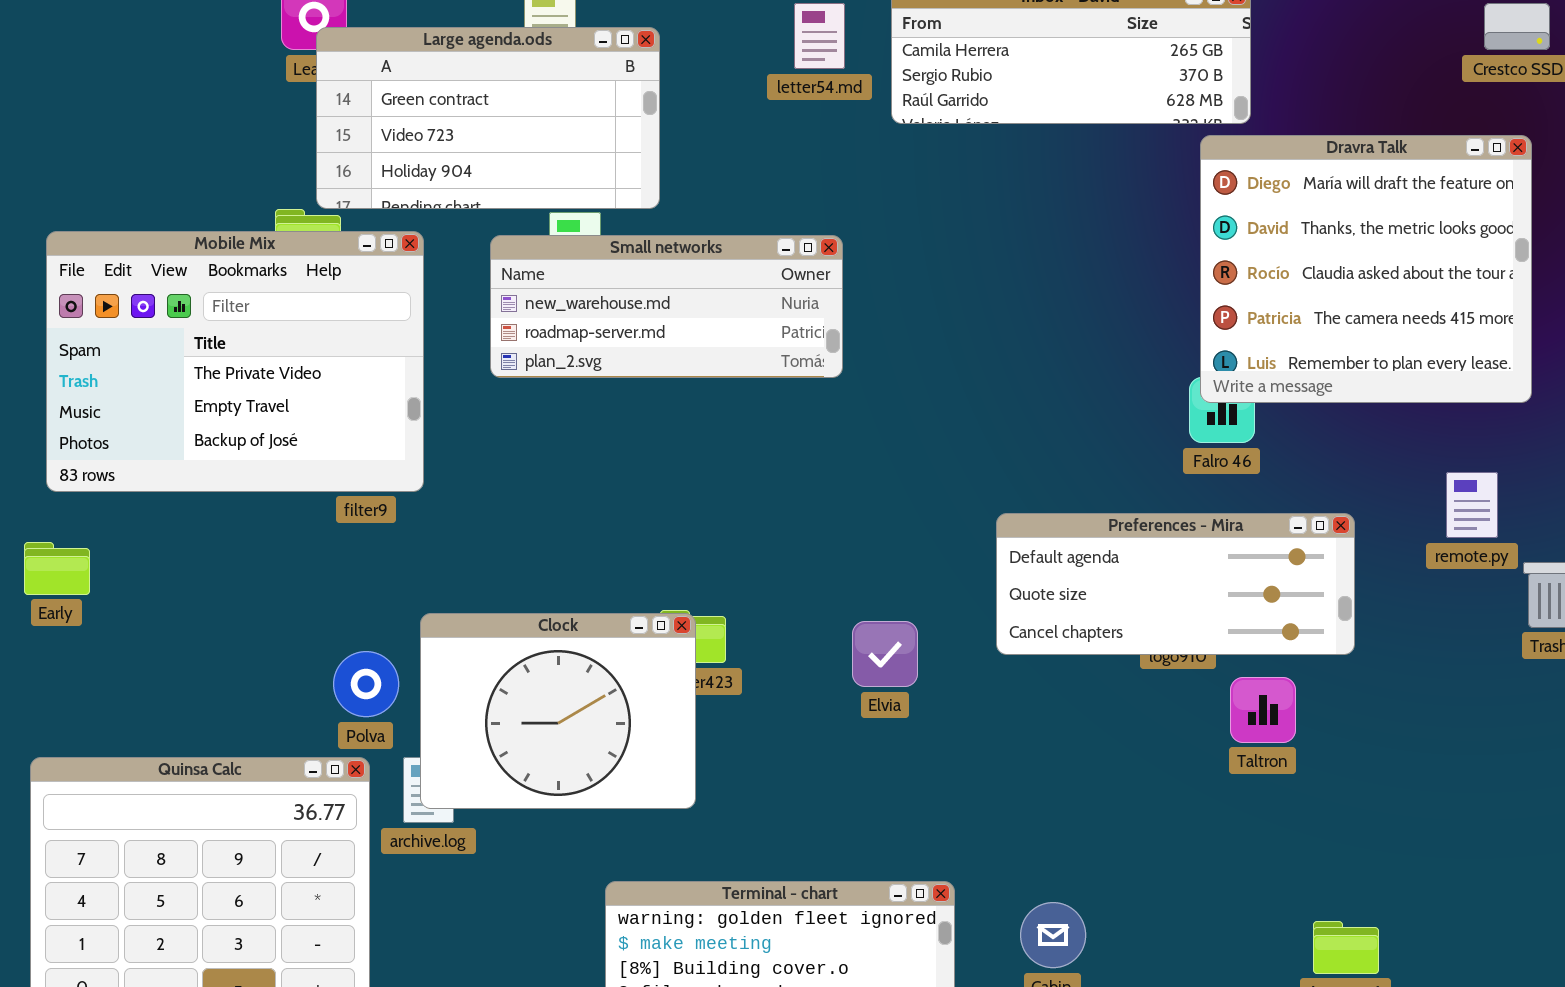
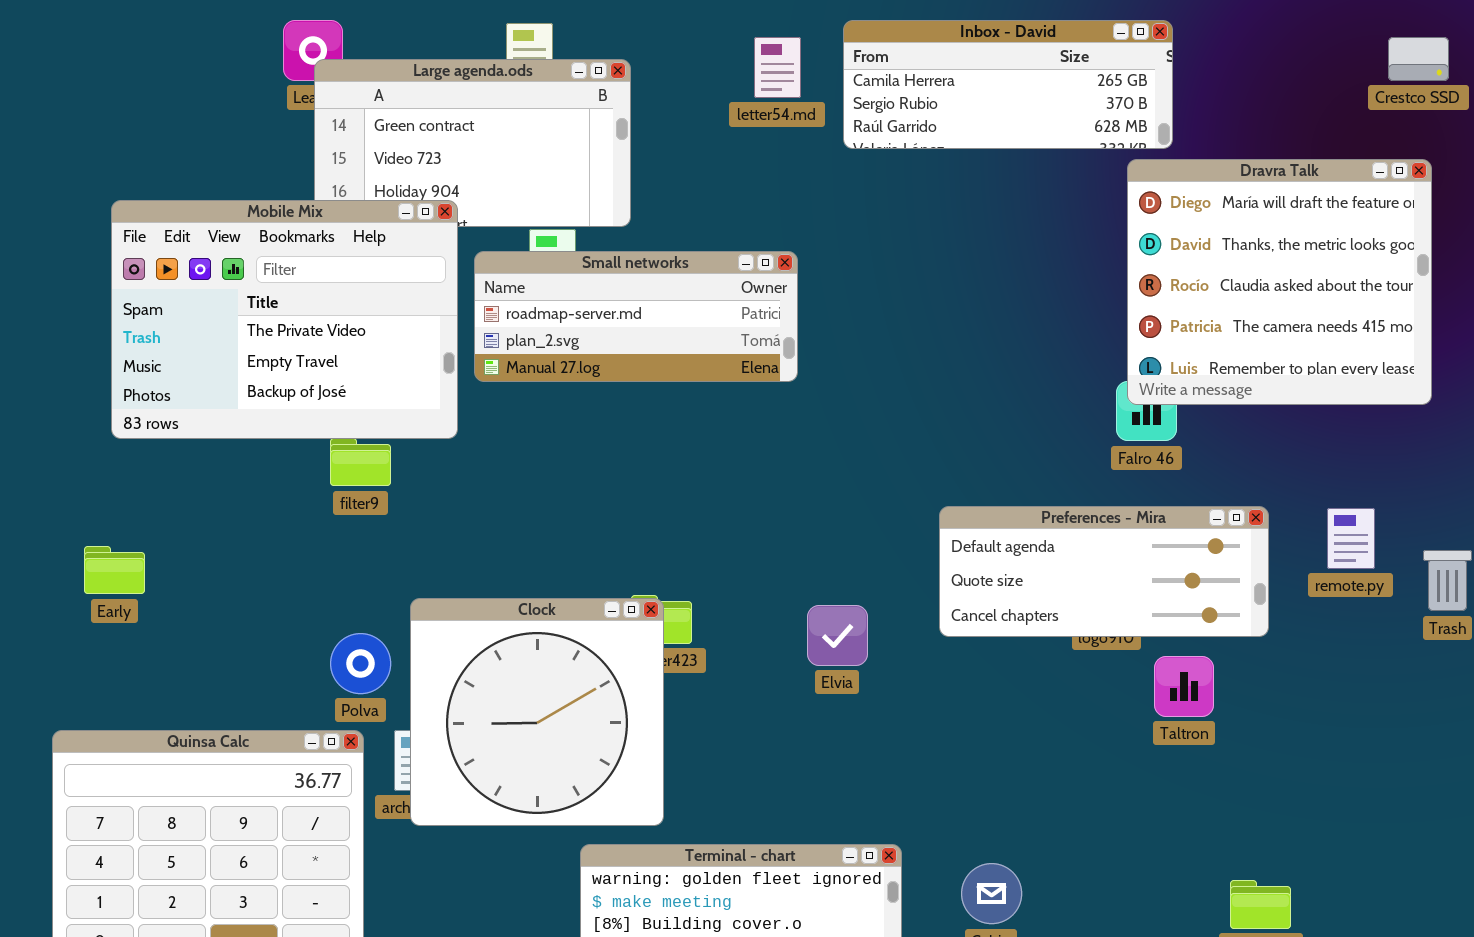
Mobile Mix: [46,231,424,492] -> [111,200,458,439], moved
Small networks: [490,235,843,378] -> [474,251,798,382], scrolled down 1 row
remote.py: [1446,472,1498,538] -> [1327,508,1375,569], moved
Early: [24,542,90,595] -> [84,546,145,594], moved
Clock: [420,613,696,809] -> [410,598,664,826], resized

